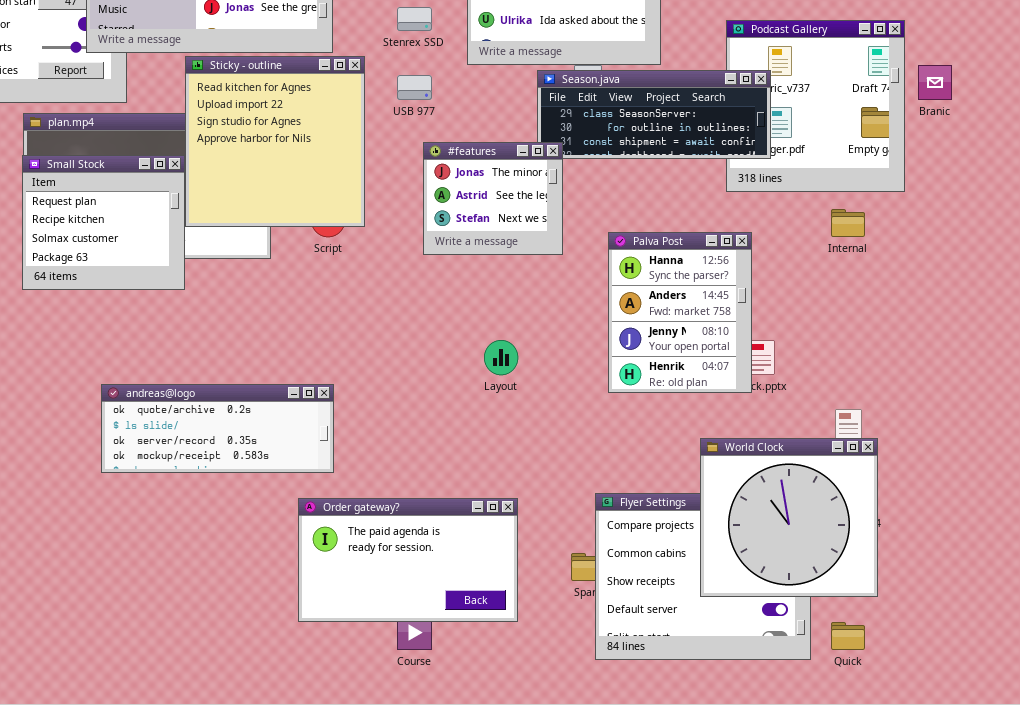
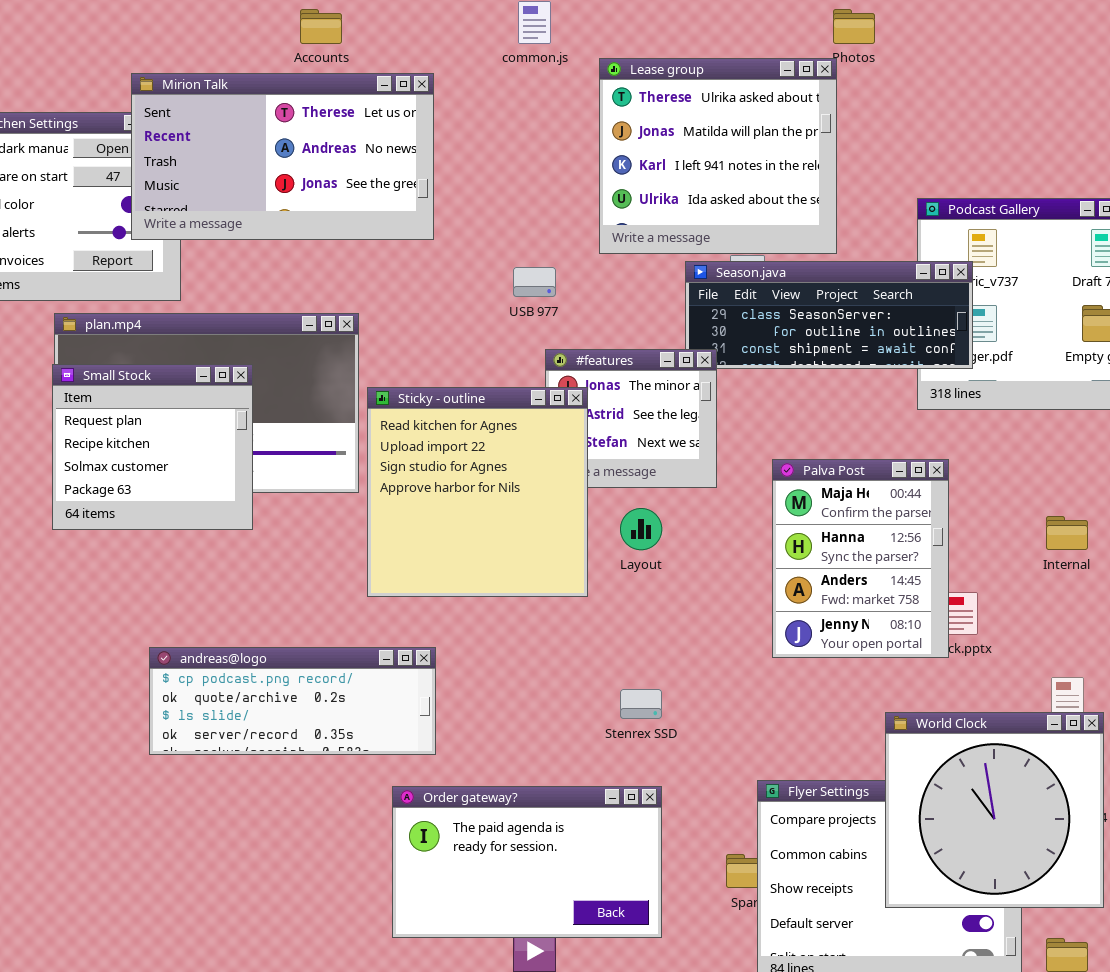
Stenrex SSD: [397,7,432,31] -> [620,689,662,719], moved
Sticky - outline: [185,56,365,227] -> [367,387,588,597], moved
Internal: [831,209,865,237] -> [1046,516,1088,550], moved
Palva Post: [608,232,752,393] -> [772,459,949,658], scrolled up 1 row
Layout: [484,340,518,375] -> [620,508,662,550], moved
andreas@logo: [101,384,334,473] -> [149,647,436,755], scrolled up 1 row

